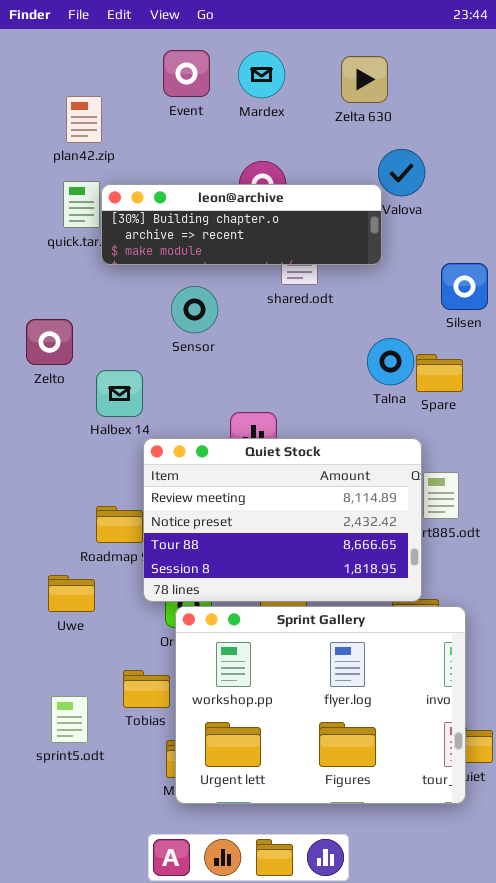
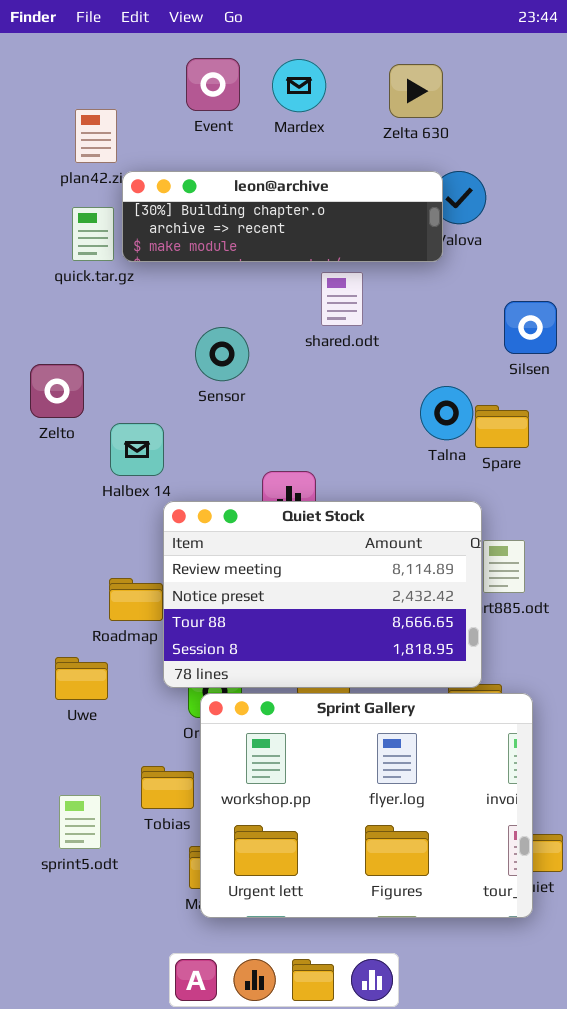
leon@archive: [101,184,382,265] -> [122,171,443,262], moved

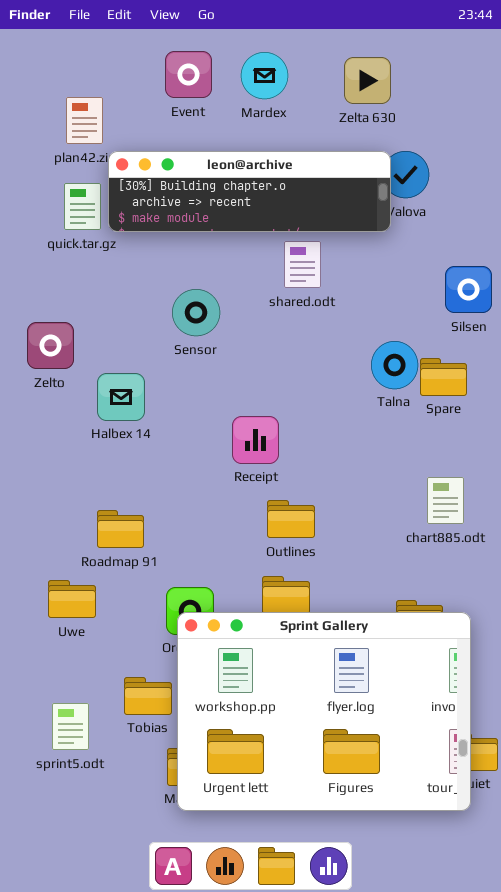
Quiet Stock: [163,501,482,688] -> none, closed

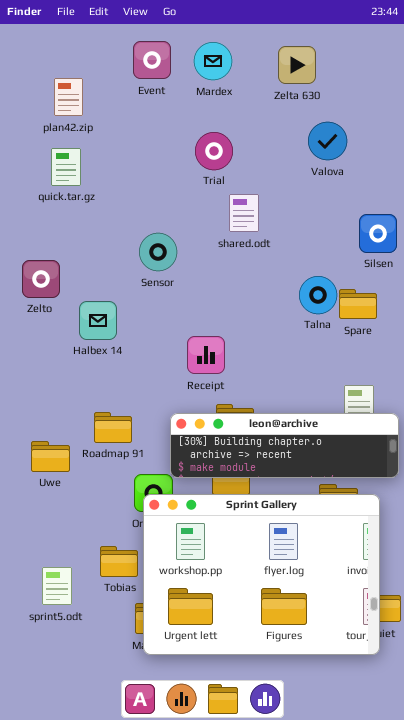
leon@archive: [108,151,391,232] -> [170,413,399,478], moved
Roadmap 91: [97,510,144,548] -> [94,412,132,443], moved
Uwe: [48,580,96,618] -> [31,441,70,472], moved

